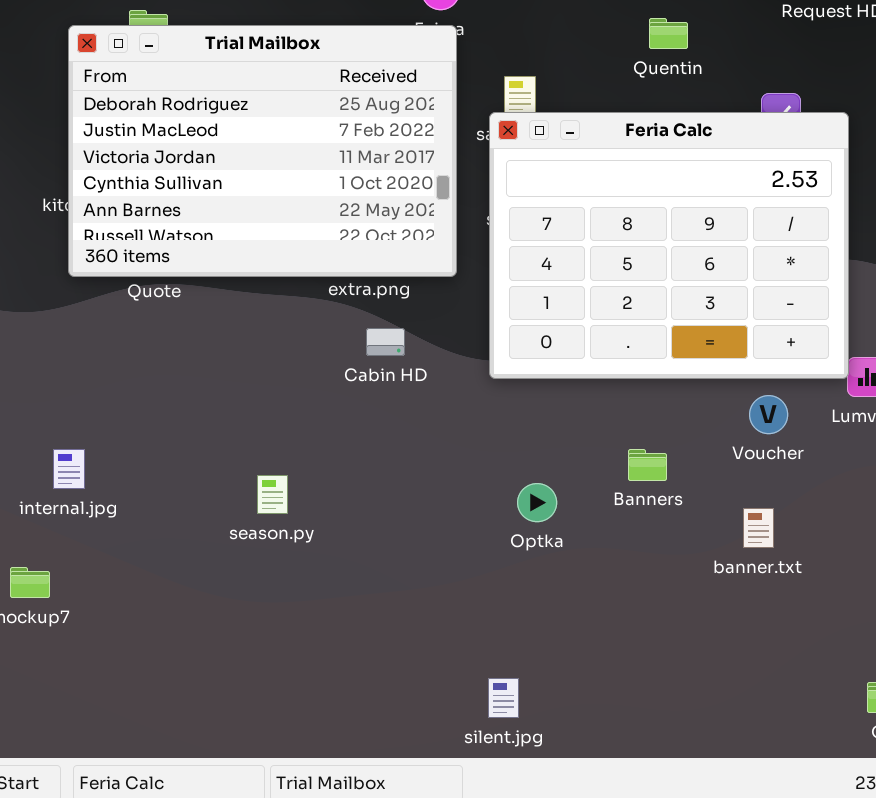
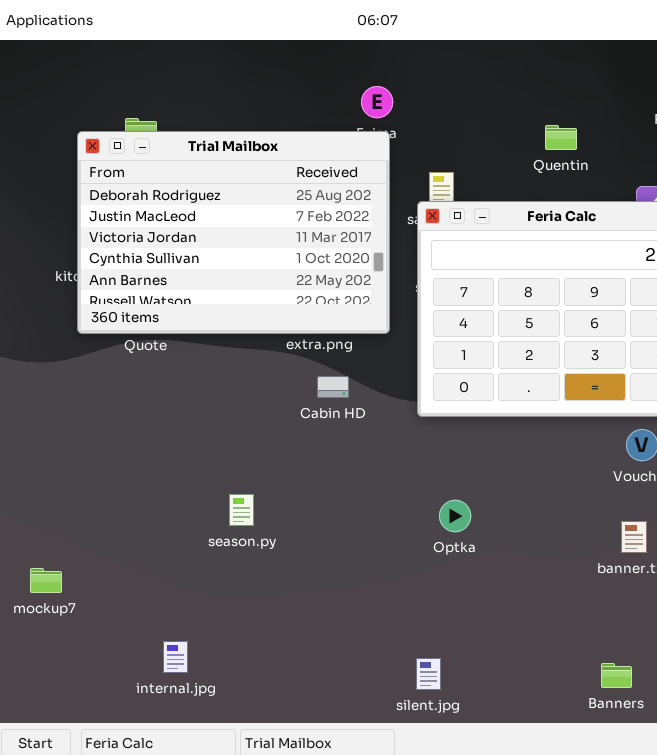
internal.jpg: [53,449,85,489] -> [163,641,188,673], moved
Banners: [628,449,667,481] -> [601,663,632,688], moved

